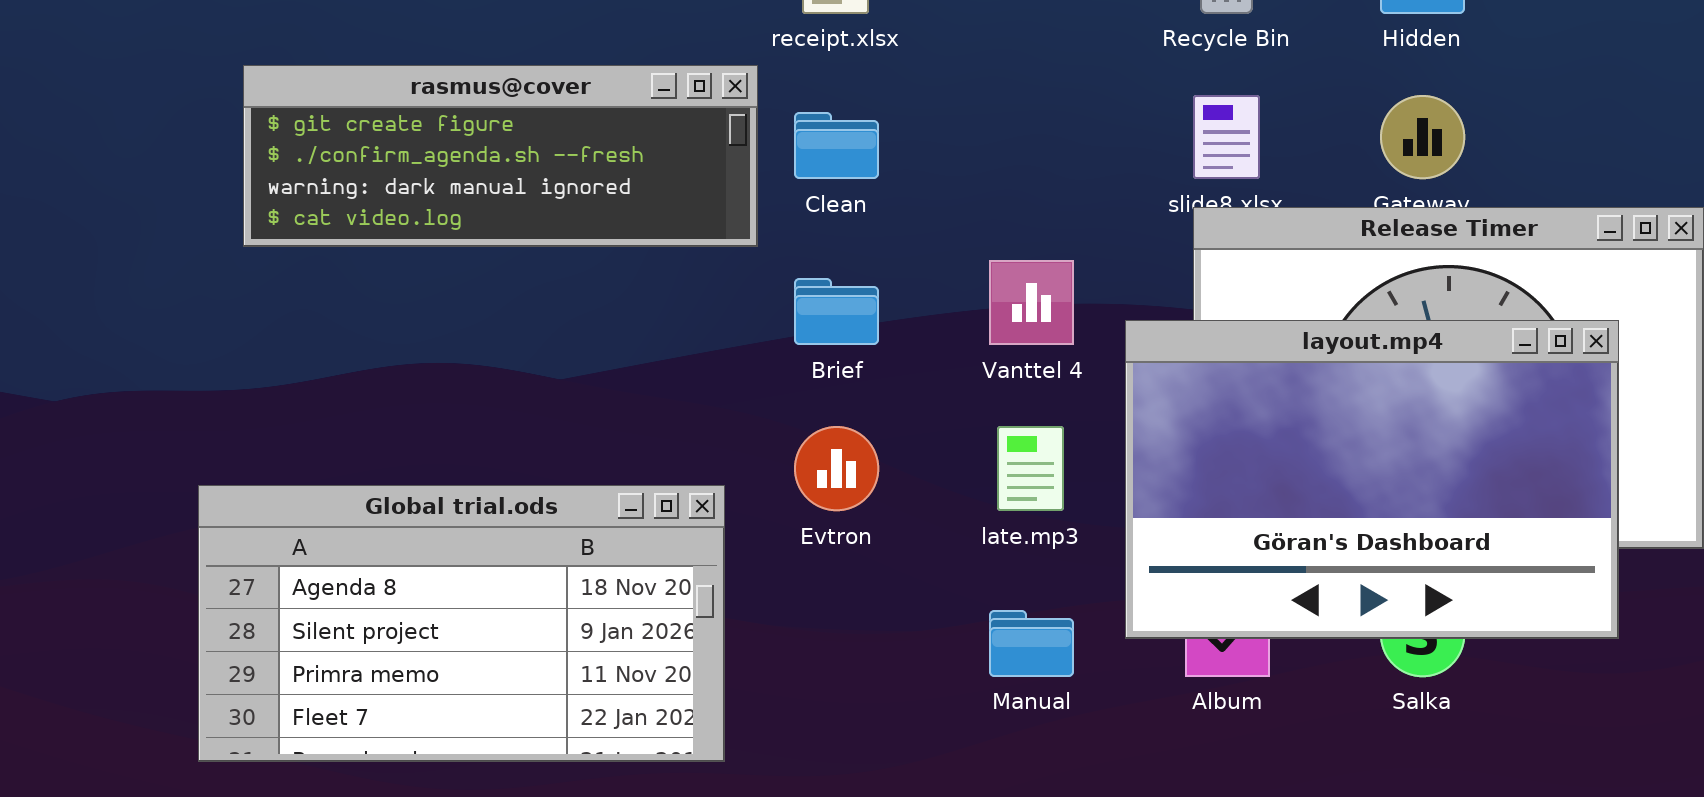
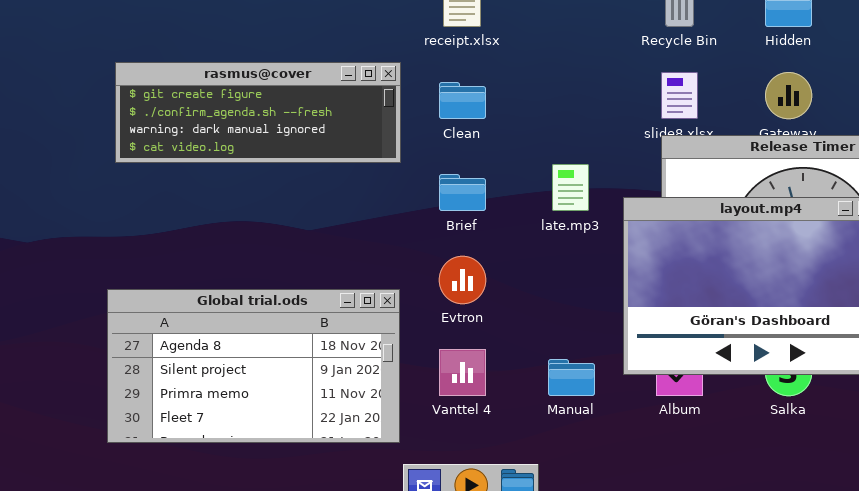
rasmus@cover: [243,65,758,247] -> [115,62,401,163], moved
Vanttel 4: [989,260,1074,345] -> [439,349,486,396], moved
late.mp3: [997,426,1064,511] -> [552,164,589,211], moved

